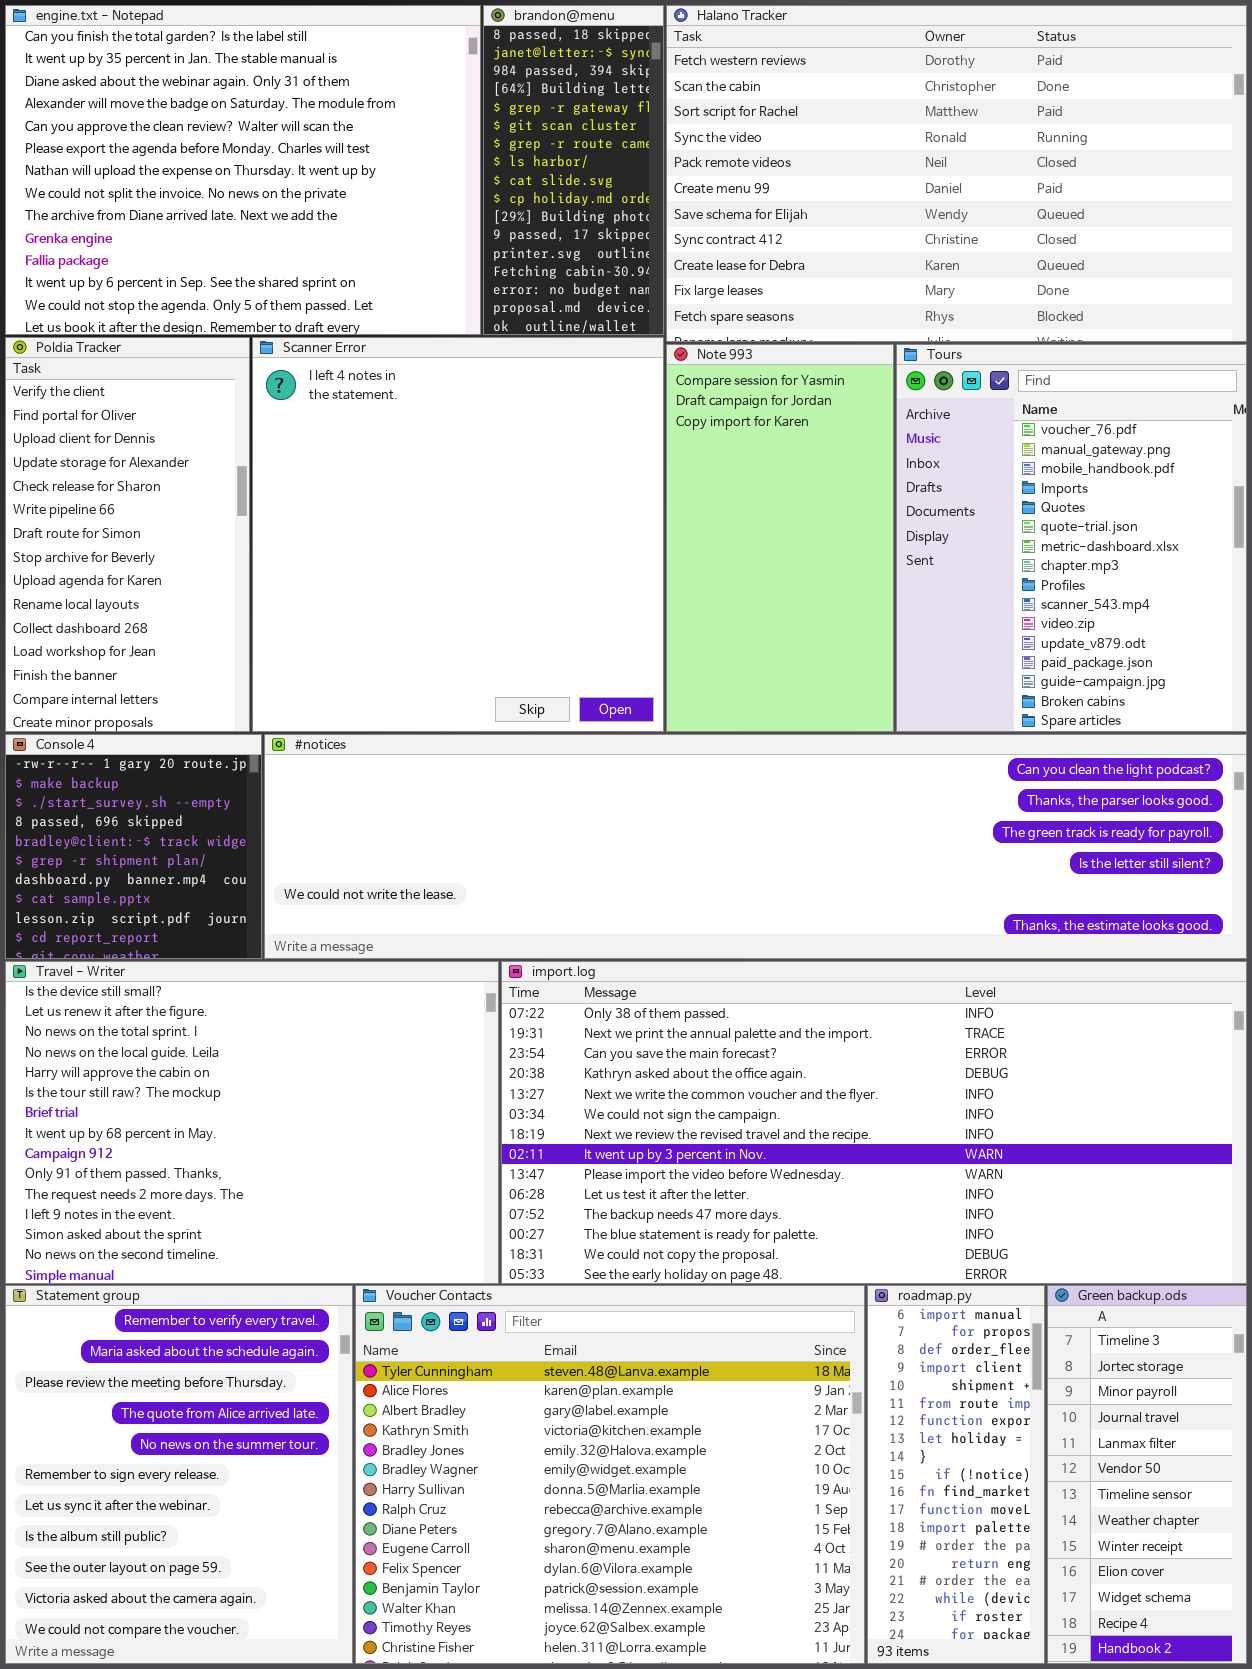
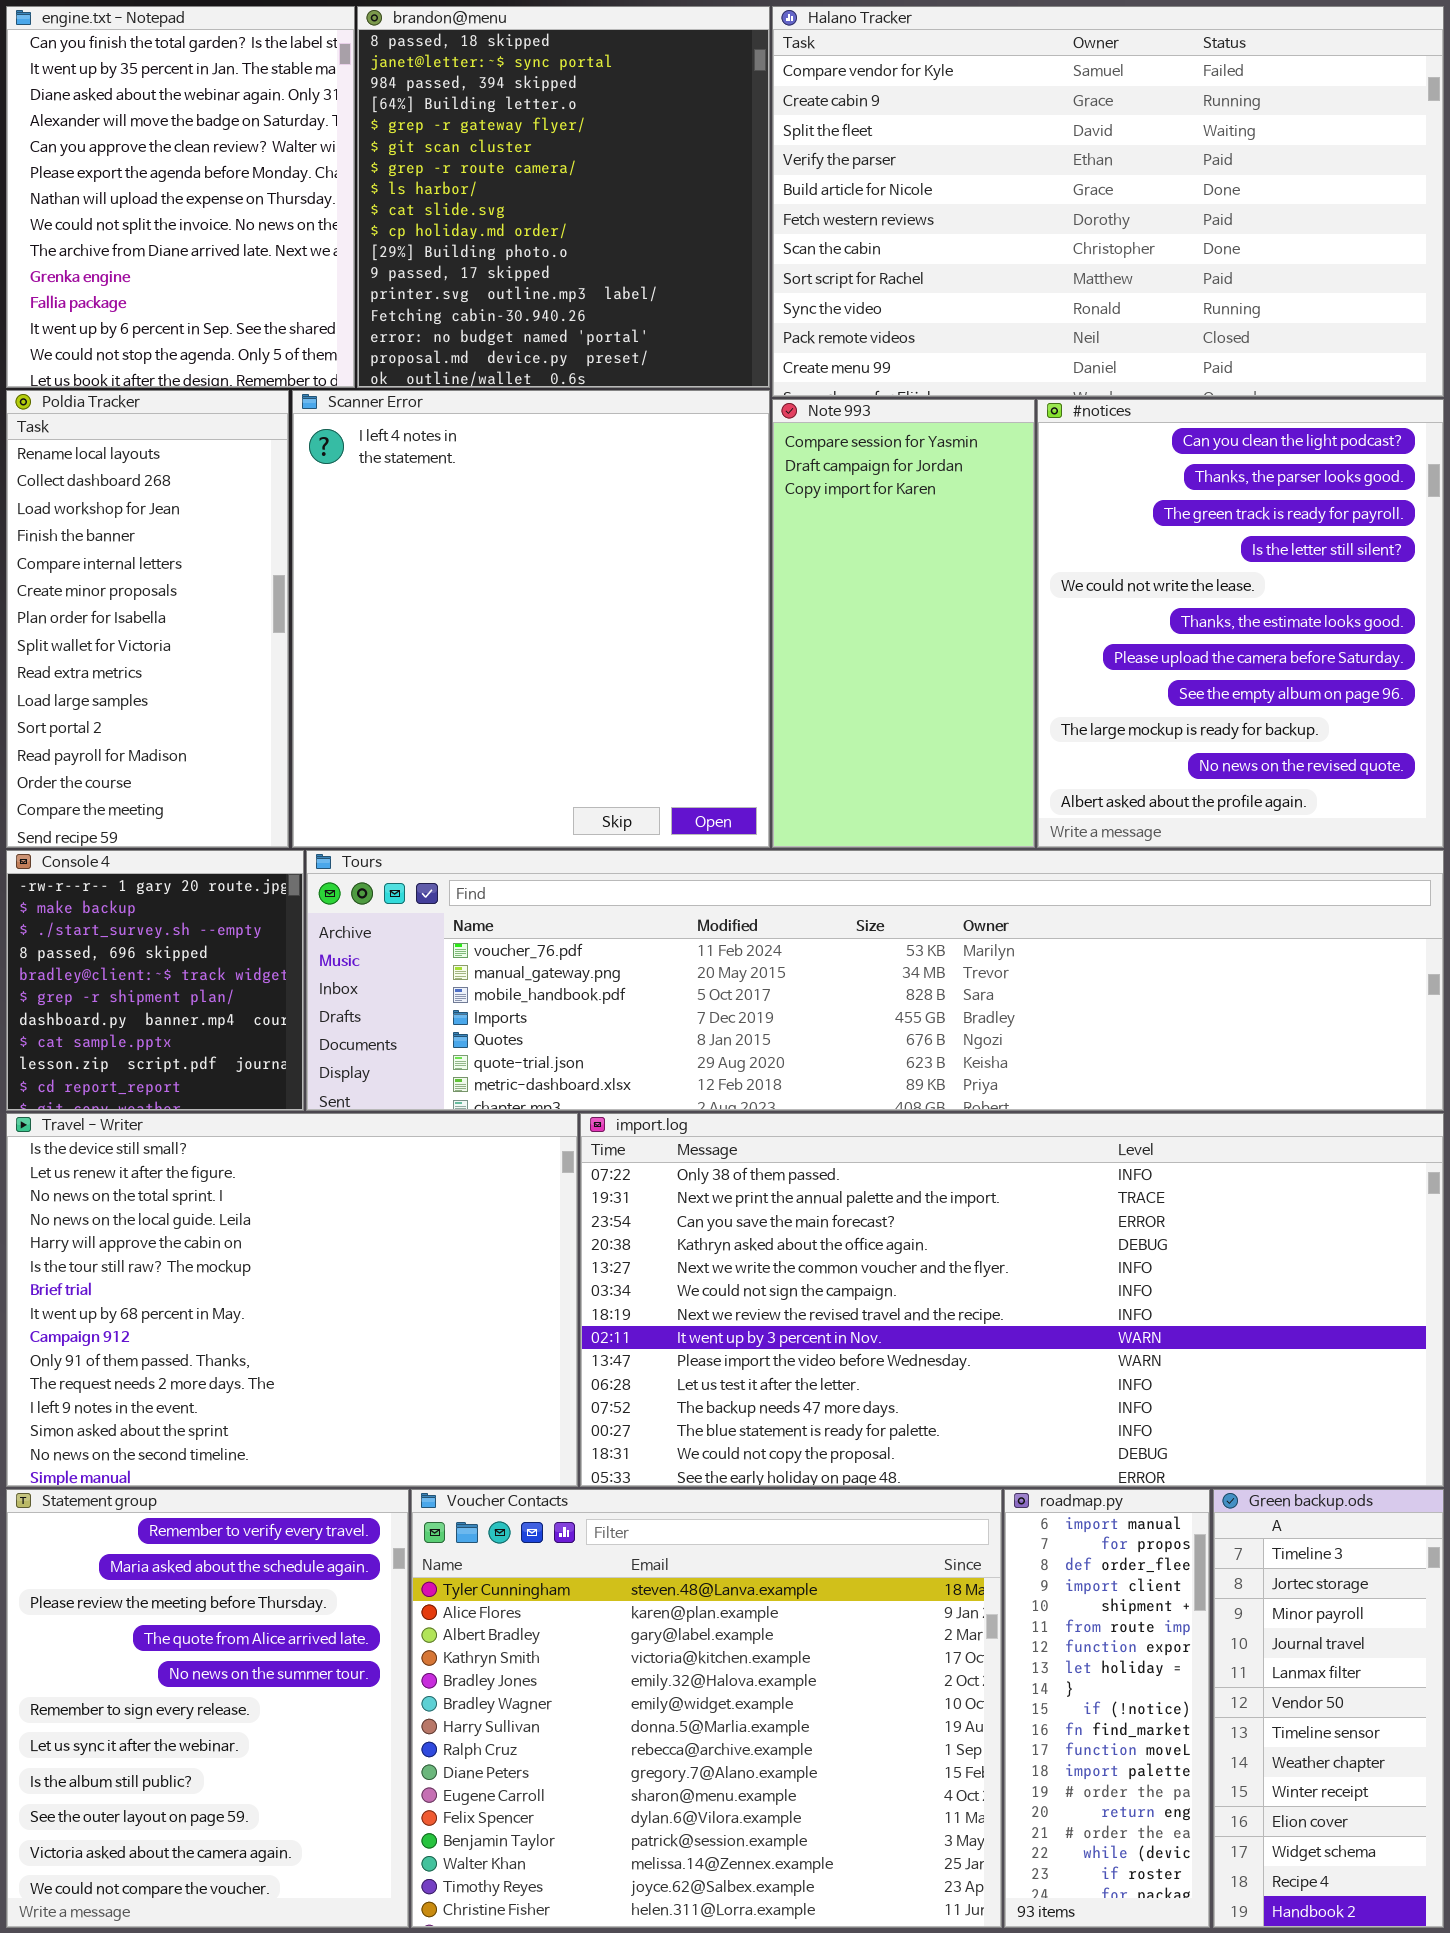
engine.txt - Notepad: [5,5,481,335] -> [6,6,355,388], resized
brandon@menu: [483,5,664,335] -> [357,6,770,388], resized
Halano Tracker: [666,5,1247,342] -> [772,6,1444,397], scrolled up 5 rows
Poldia Tracker: [5,337,250,732] -> [6,390,289,848], scrolled down 9 rows
Tours: [896,344,1247,732] -> [306,850,1444,1111], moved, resized
#notices: [264,734,1247,959] -> [1037,399,1444,848], moved, resized

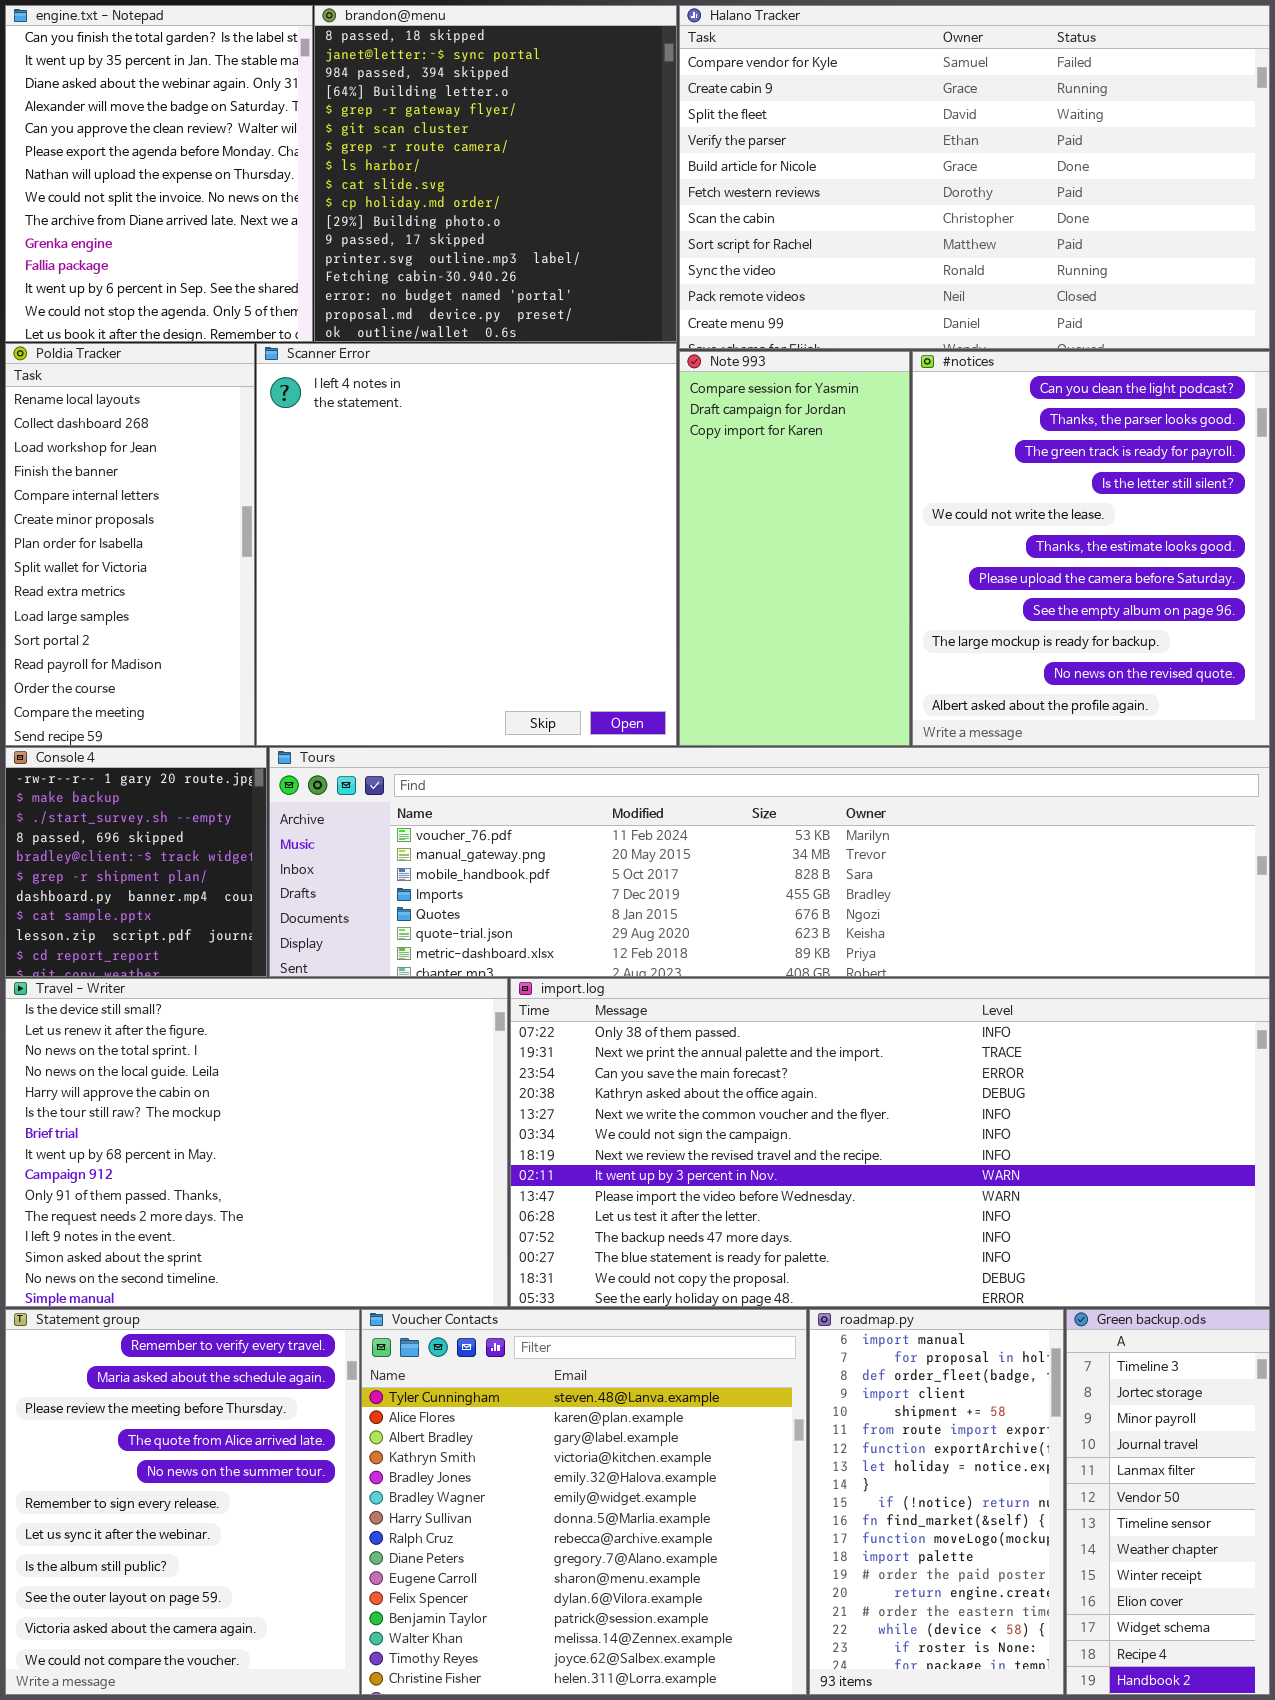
Voucher Contacts: [411,1489,1002,1928] -> [361,1309,807,1695], resized
roadmap.py: [1004,1489,1210,1928] -> [809,1309,1064,1695], resized

